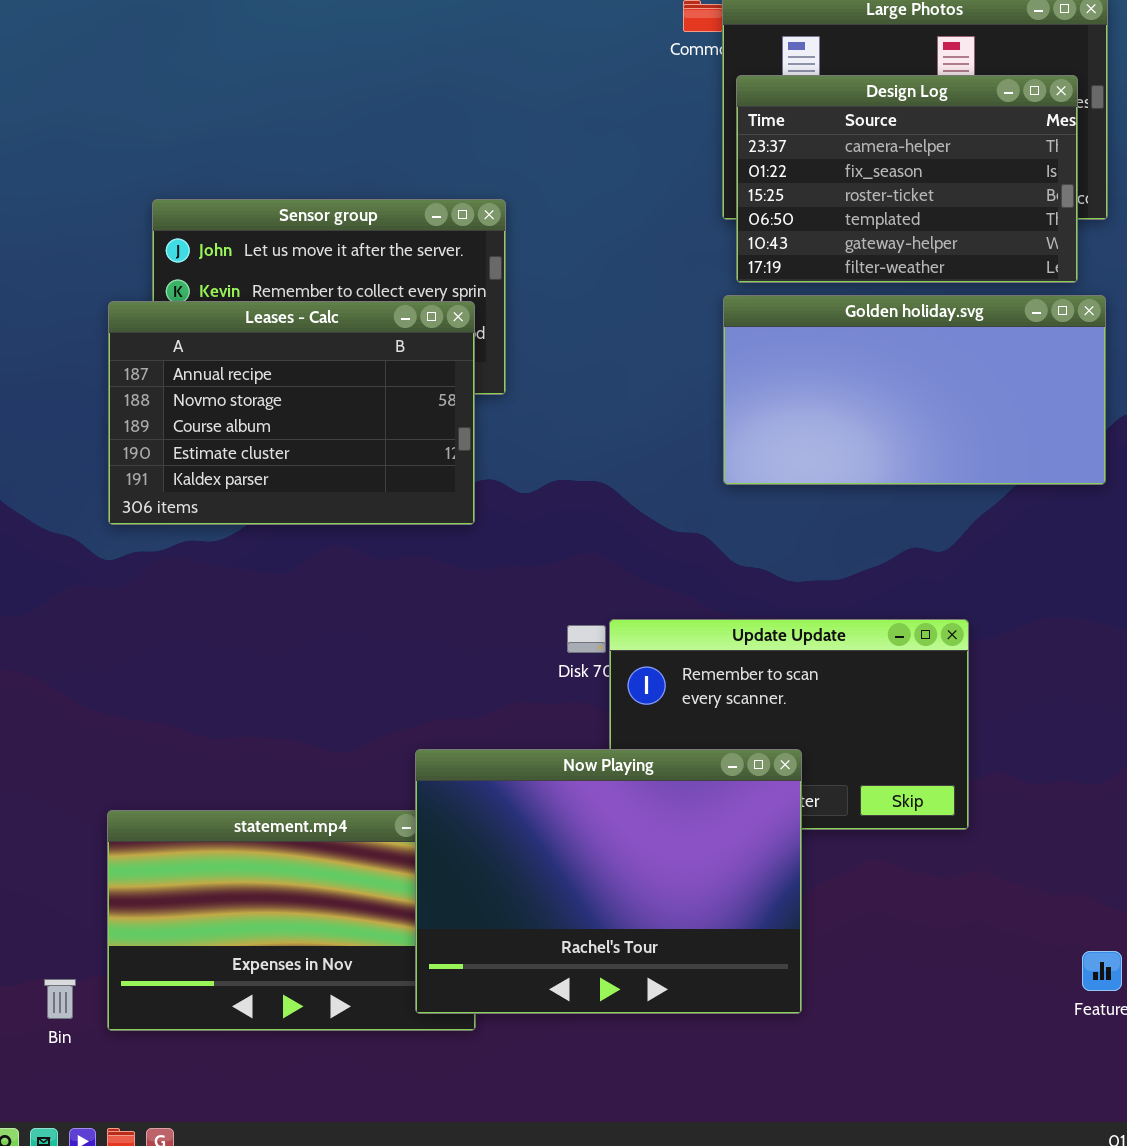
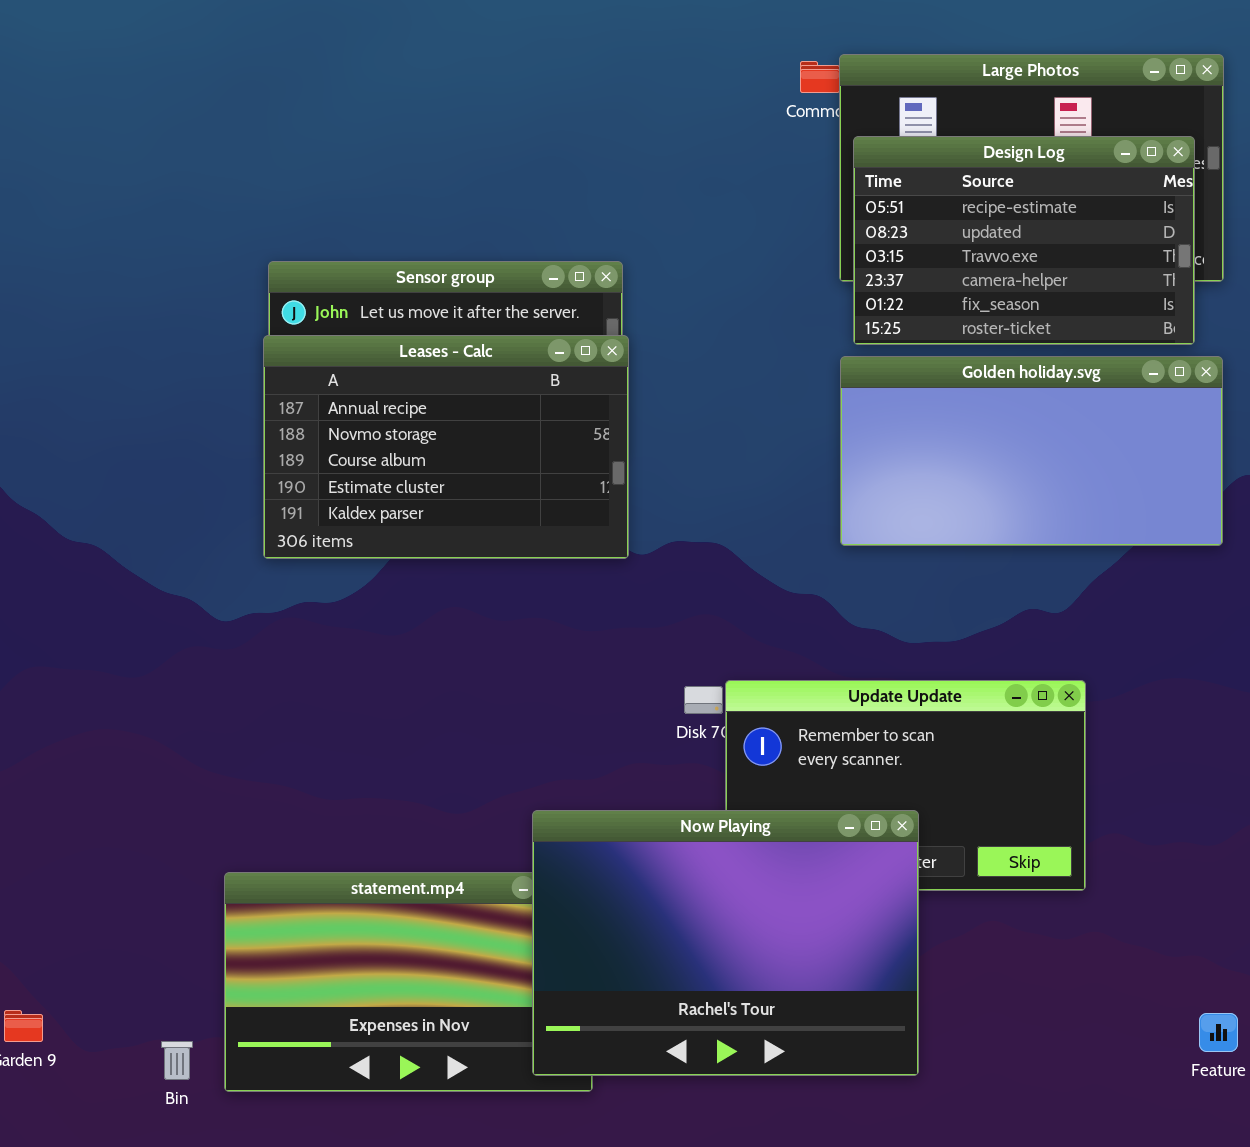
Design Log: [736,75,1078,283] -> [853,136,1195,345], scrolled up 3 rows
Leases - Calc: [108,301,475,525] -> [263,335,629,559], moved

